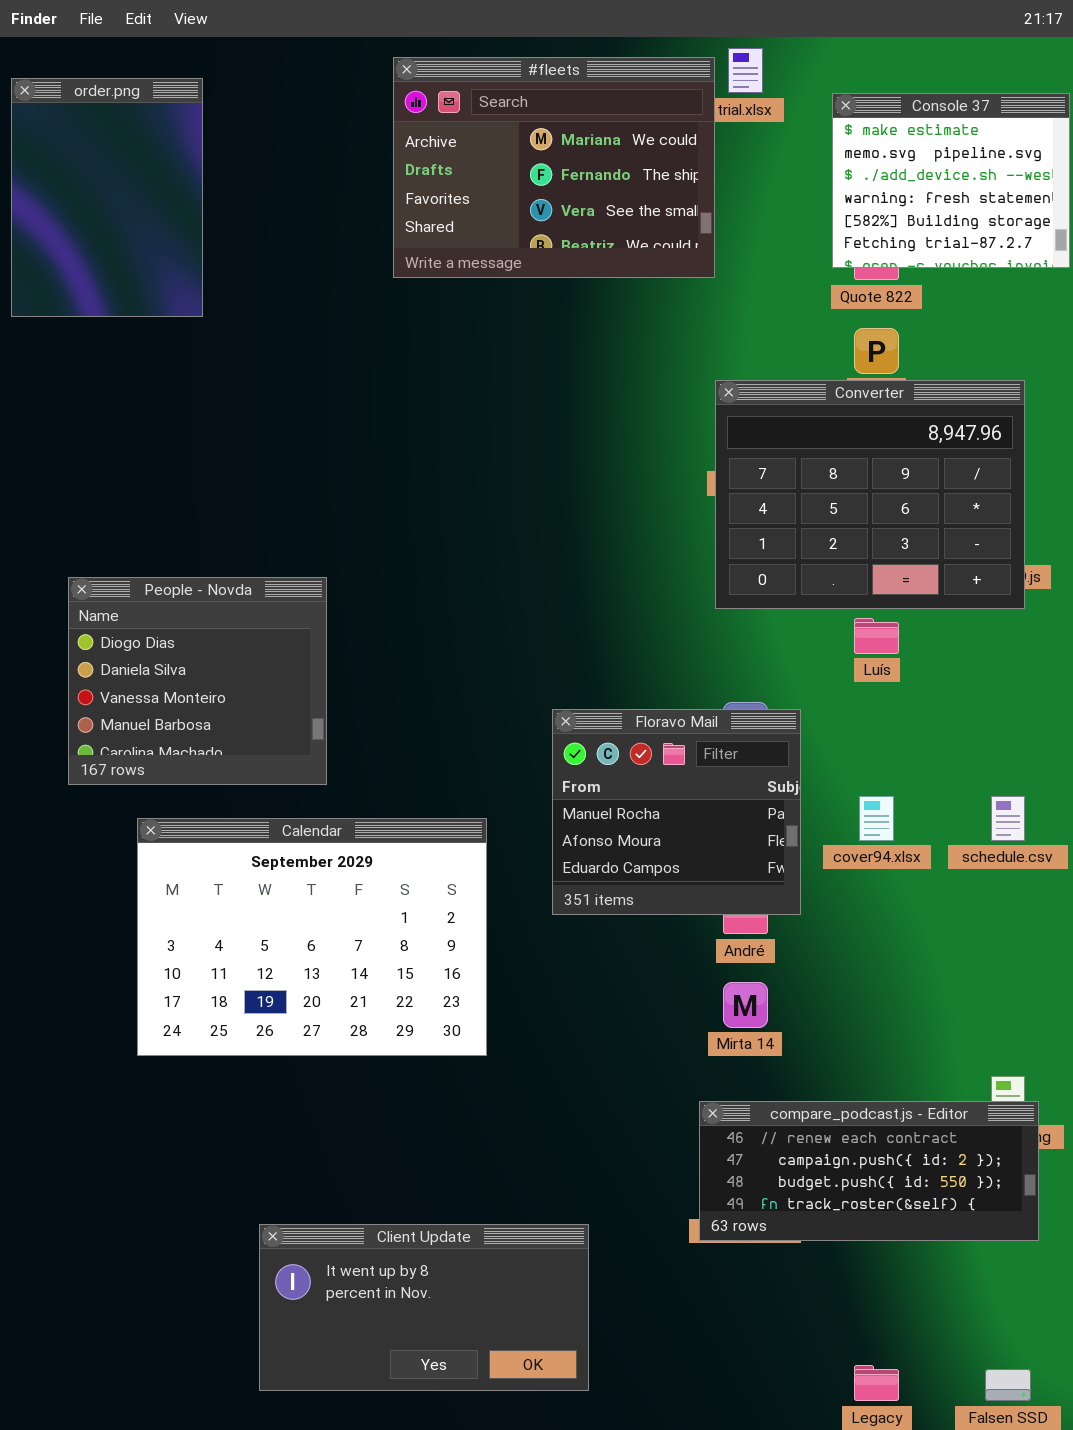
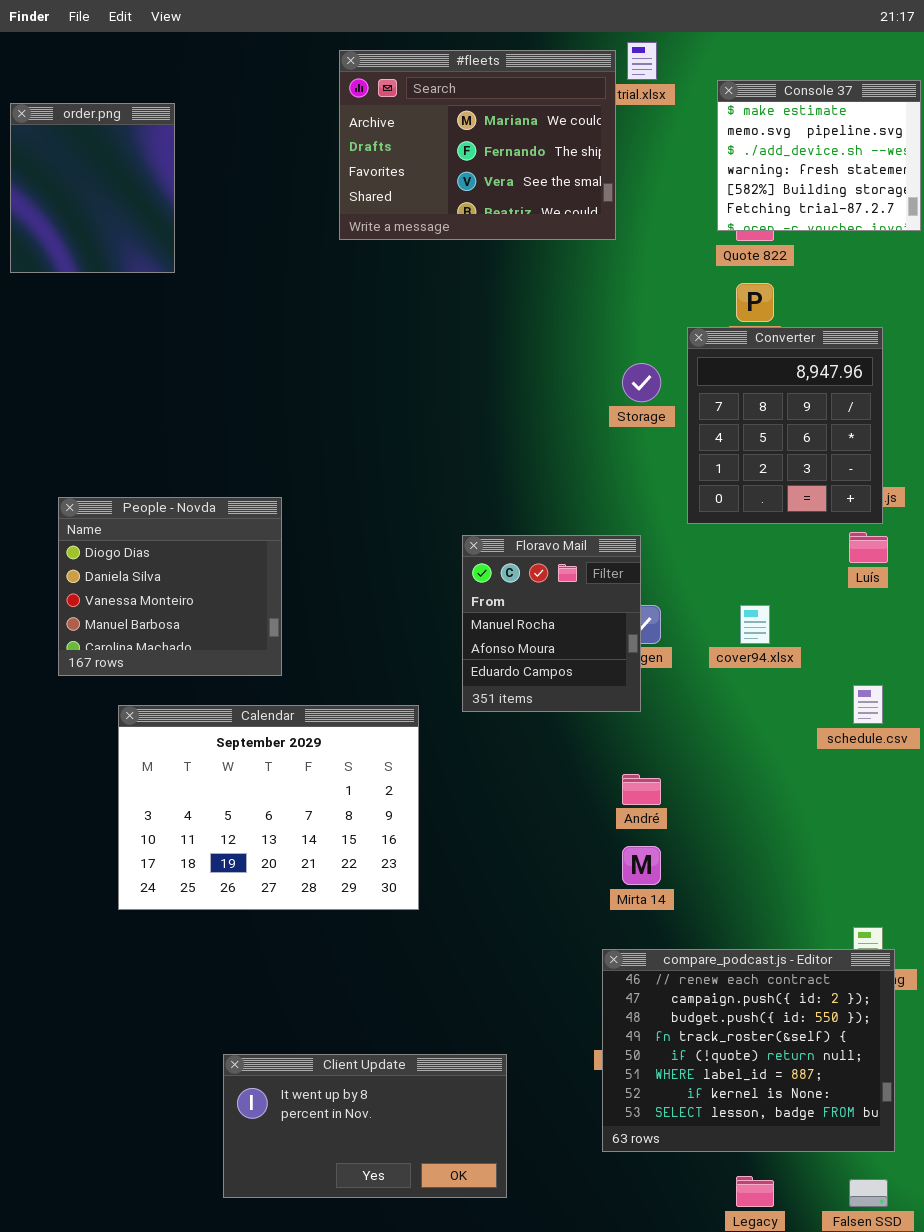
order.png: [11,78,203,317] -> [10,103,175,273], resized
Converter: [715,380,1025,609] -> [687,327,883,524], resized
Luís: [854,618,899,654] -> [849,532,888,563], moved
Floravo Mail: [552,709,801,915] -> [462,535,641,712], moved, resized
cover94.xlsx: [859,796,894,841] -> [740,605,770,644], moved
compare_podcast.js - Editor: [699,1101,1039,1241] -> [602,949,895,1152], resized

